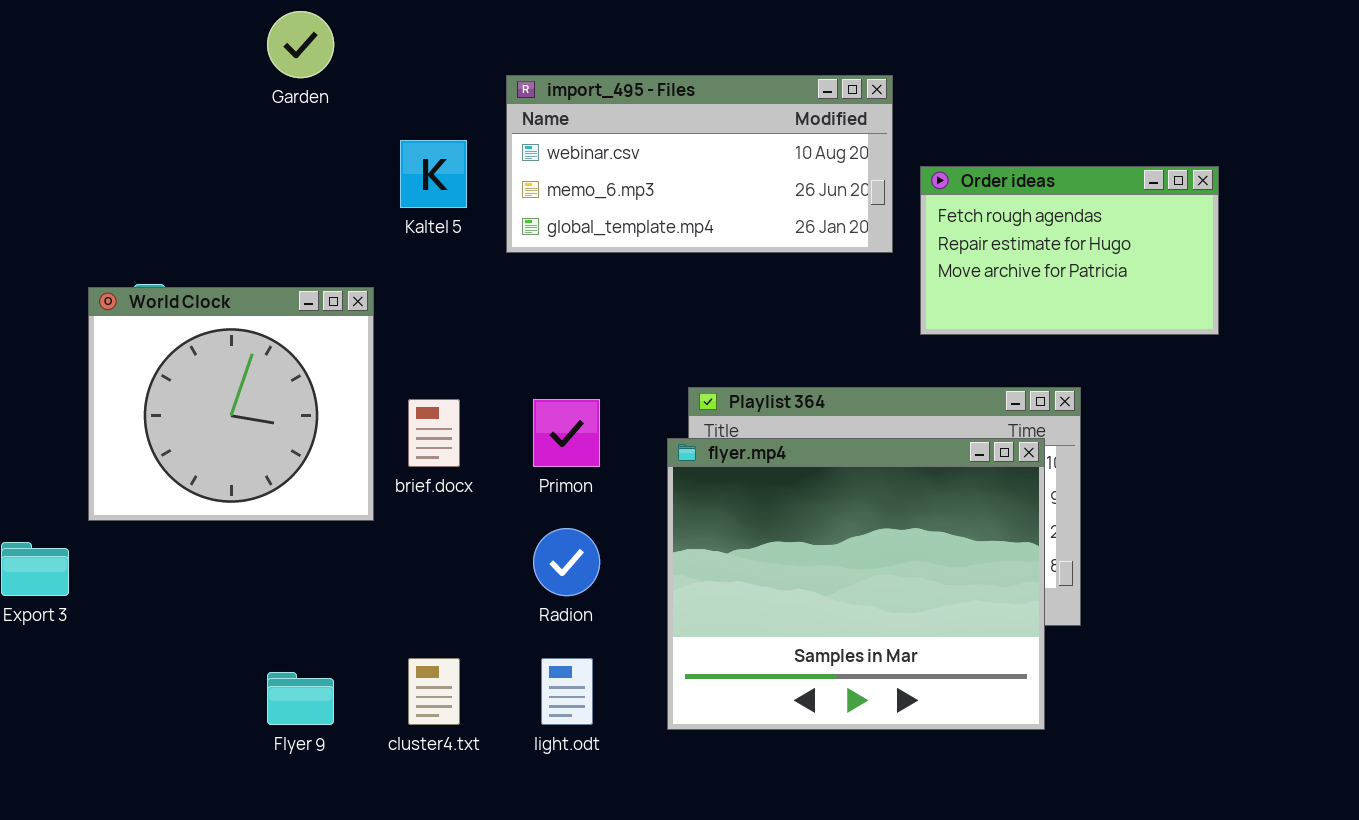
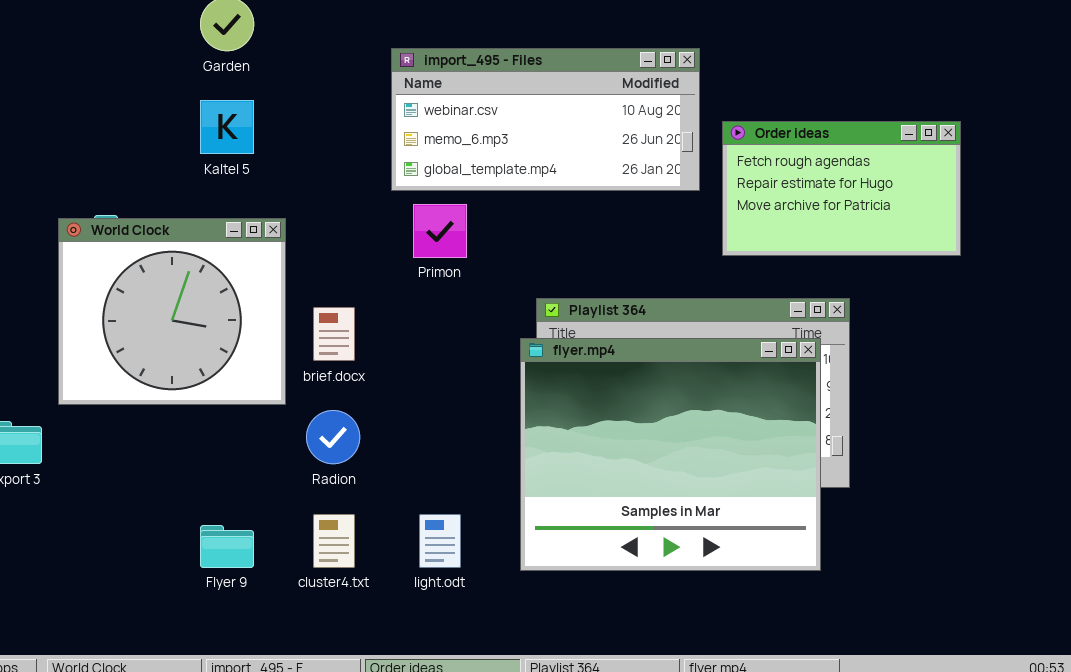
Kaltel 5: [400,140,467,208] -> [200,100,254,154], moved
Primon: [533,399,600,467] -> [413,204,467,258], moved
Radion: [533,528,600,596] -> [306,410,360,464], moved

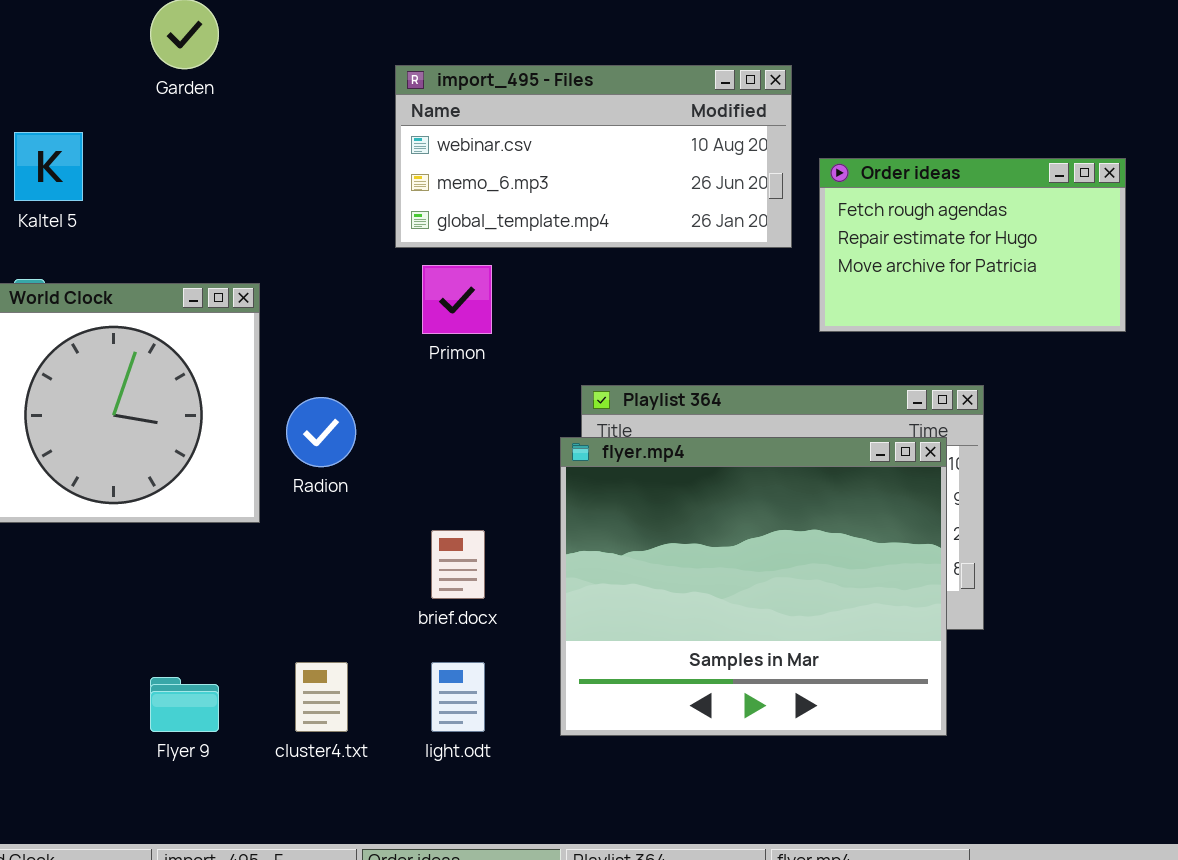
Kaltel 5: [200,100,254,154] -> [14,132,83,201], moved
brief.docx: [313,307,355,361] -> [431,530,485,599], moved
Radion: [306,410,360,464] -> [286,397,356,467], moved

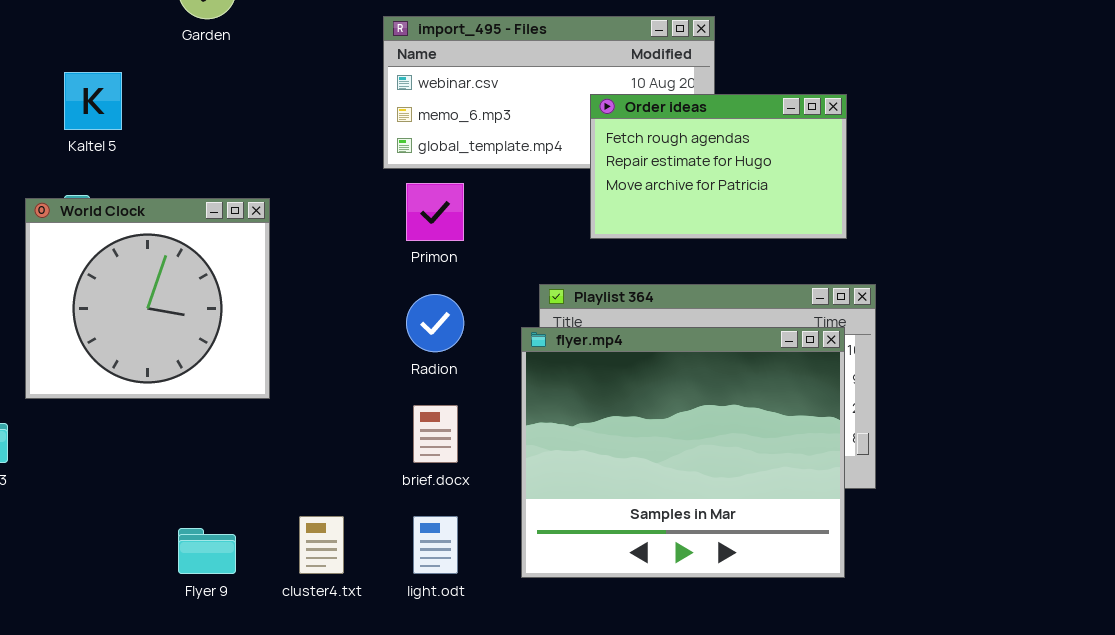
Order ideas: [819,158,1126,332] -> [590,94,847,239], moved
Radion: [286,397,356,467] -> [406,294,464,352], moved

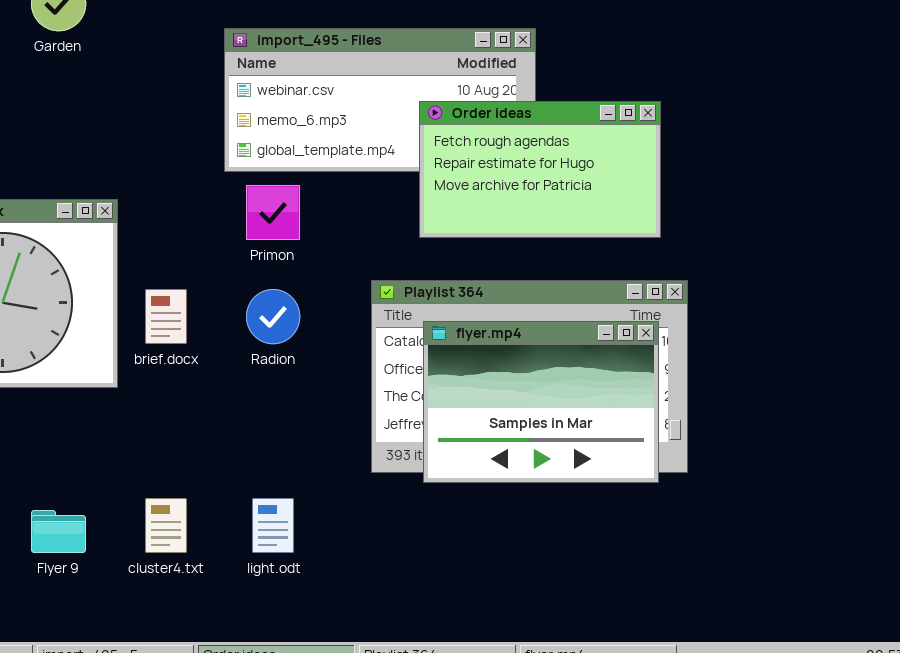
flyer.mp4: [521,327,845,578] -> [423,321,659,483], resized
brief.docx: [413,405,458,463] -> [145,289,187,344], moved

